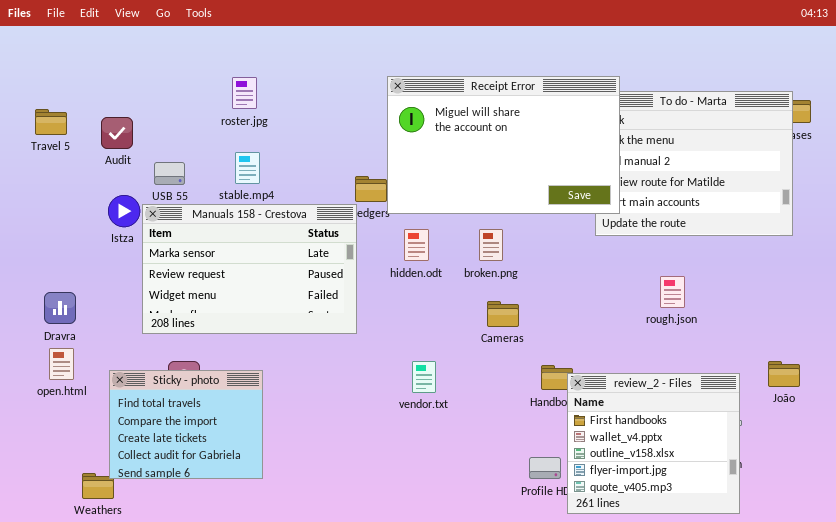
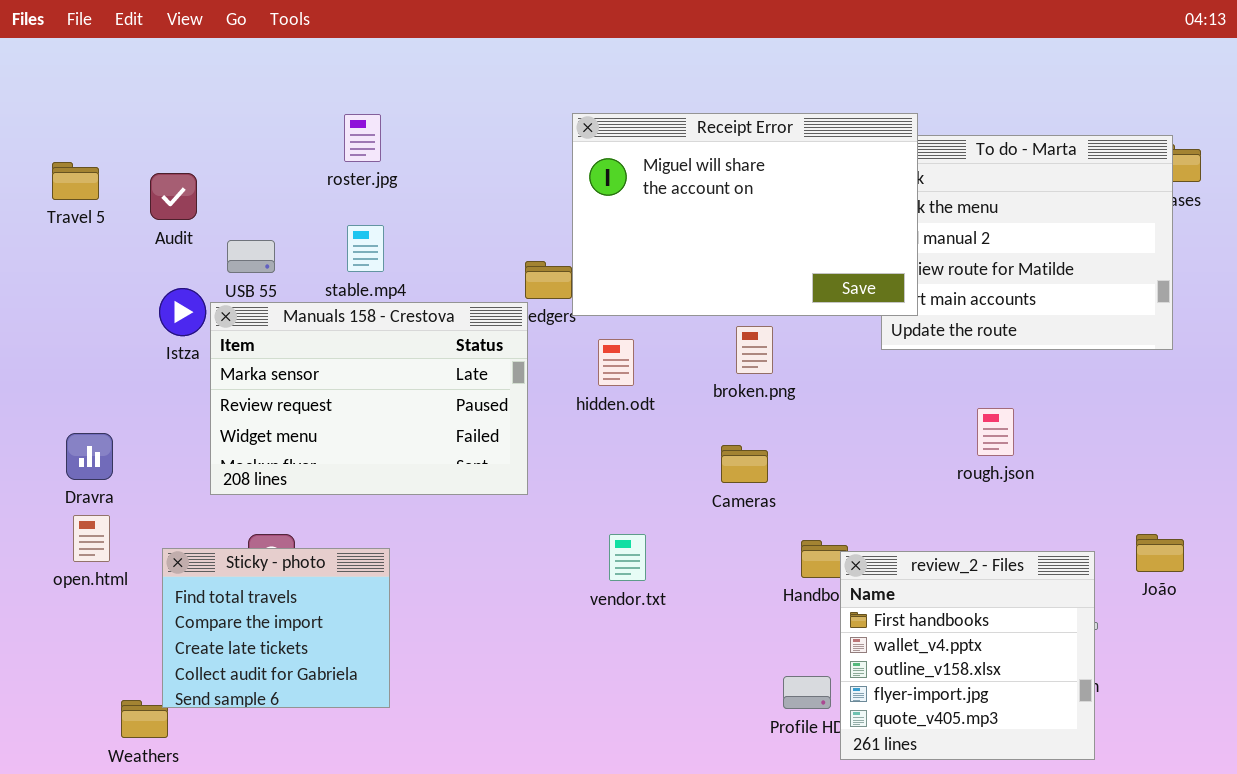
broken.png: [479,229,503,261] -> [736,326,773,374], moved

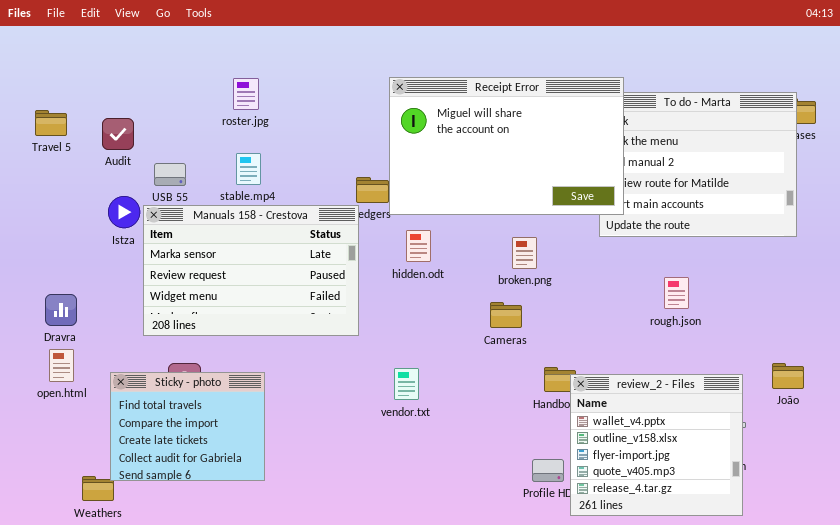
broken.png: [736,326,773,374] -> [512,237,537,269], moved
vendor.txt: [609,534,646,581] -> [394,368,419,400], moved
review_2 - Files: [840,551,1095,760] -> [570,374,743,516], scrolled down 1 row

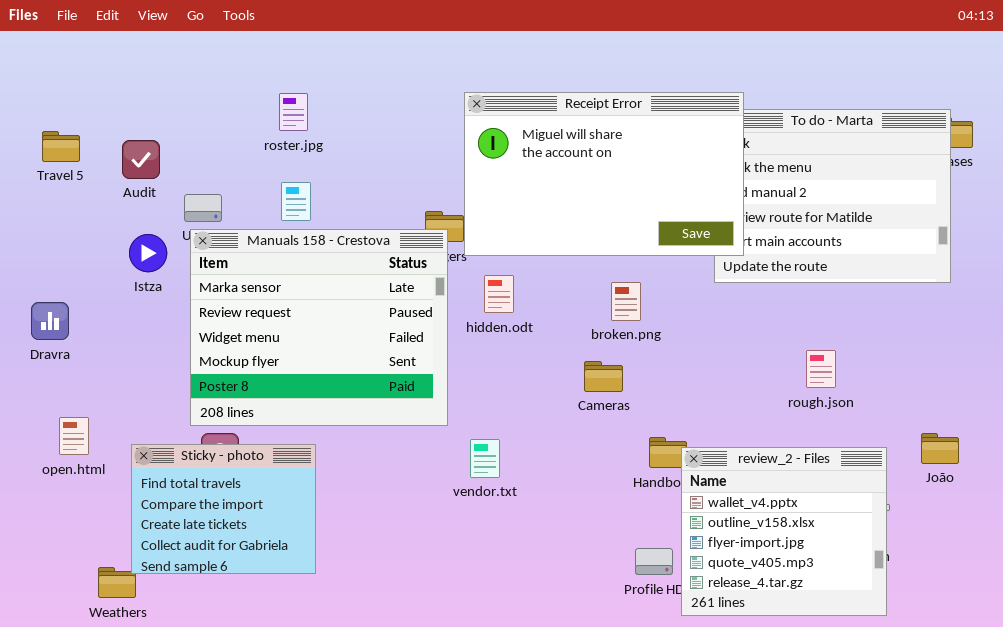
Manuals 158 - Crestova: [143,205,359,336] -> [190,229,448,426], moved, resized
rough.json: [664,277,689,309] -> [806,350,836,388], moved
Dravra: [45,294,77,326] -> [31,302,69,340], moved

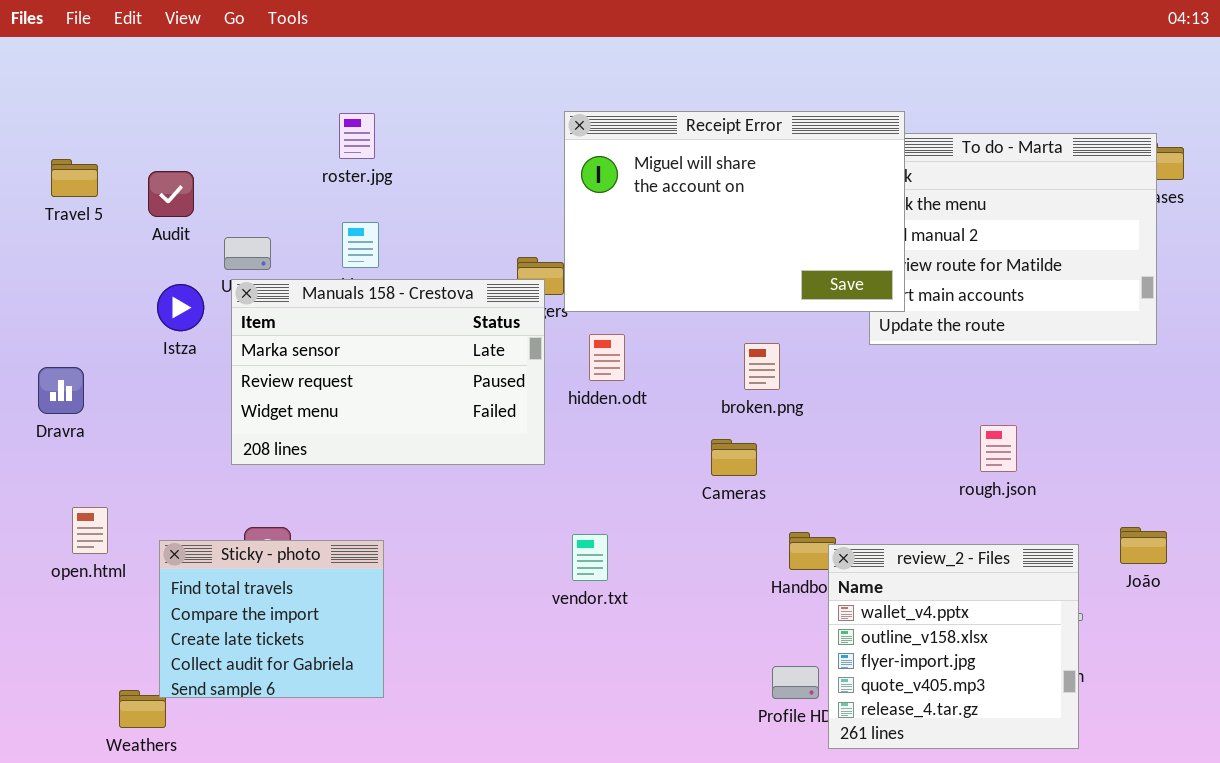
Manuals 158 - Crestova: [190,229,448,426] -> [231,279,545,465], resized

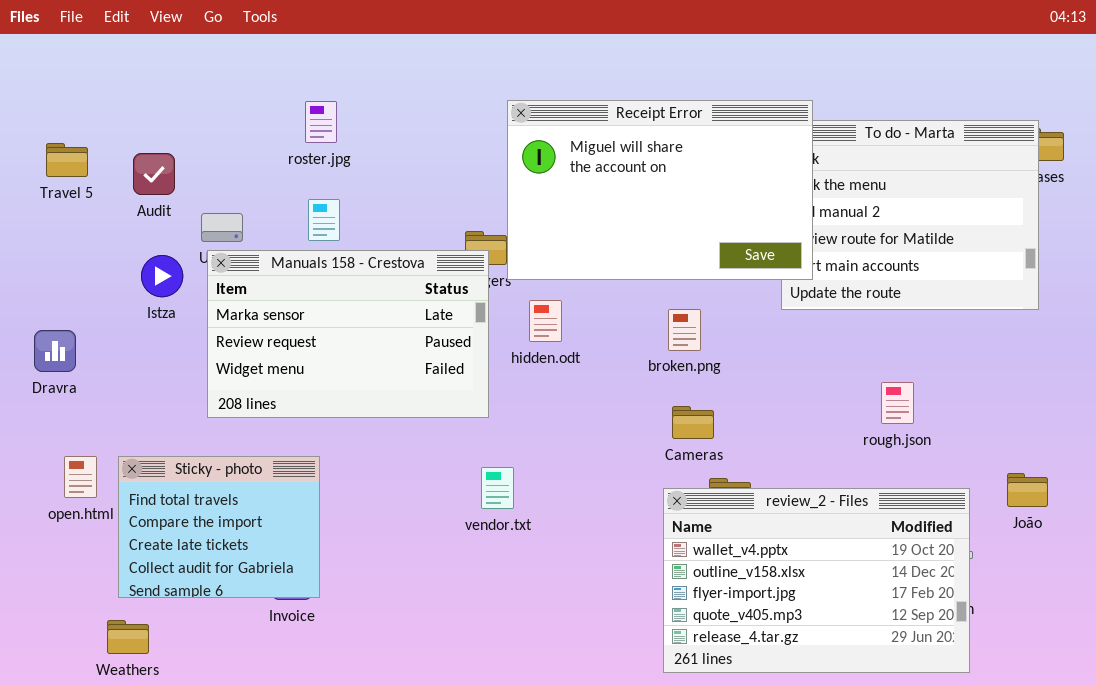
Cameras: [711,439,757,476] -> [672,406,714,439], moved
vendor.txt: [572,534,608,581] -> [481,467,514,509], moved
Sticky - photo: [159,540,384,698] -> [118,456,320,598], moved
review_2 - Files: [828,544,1079,749] -> [663,488,970,673], resized

